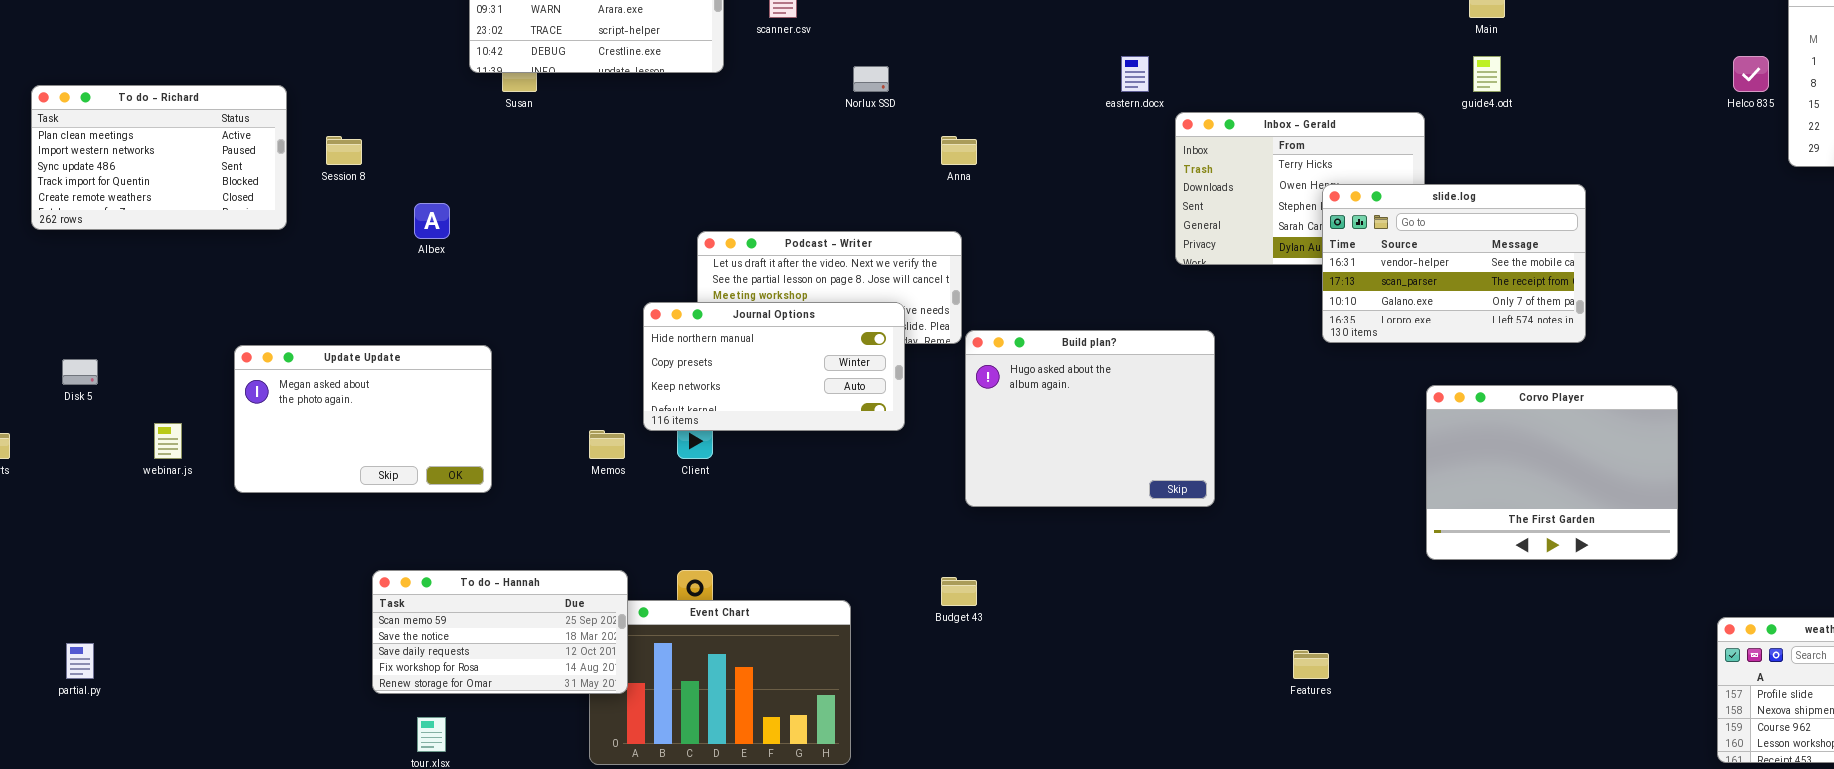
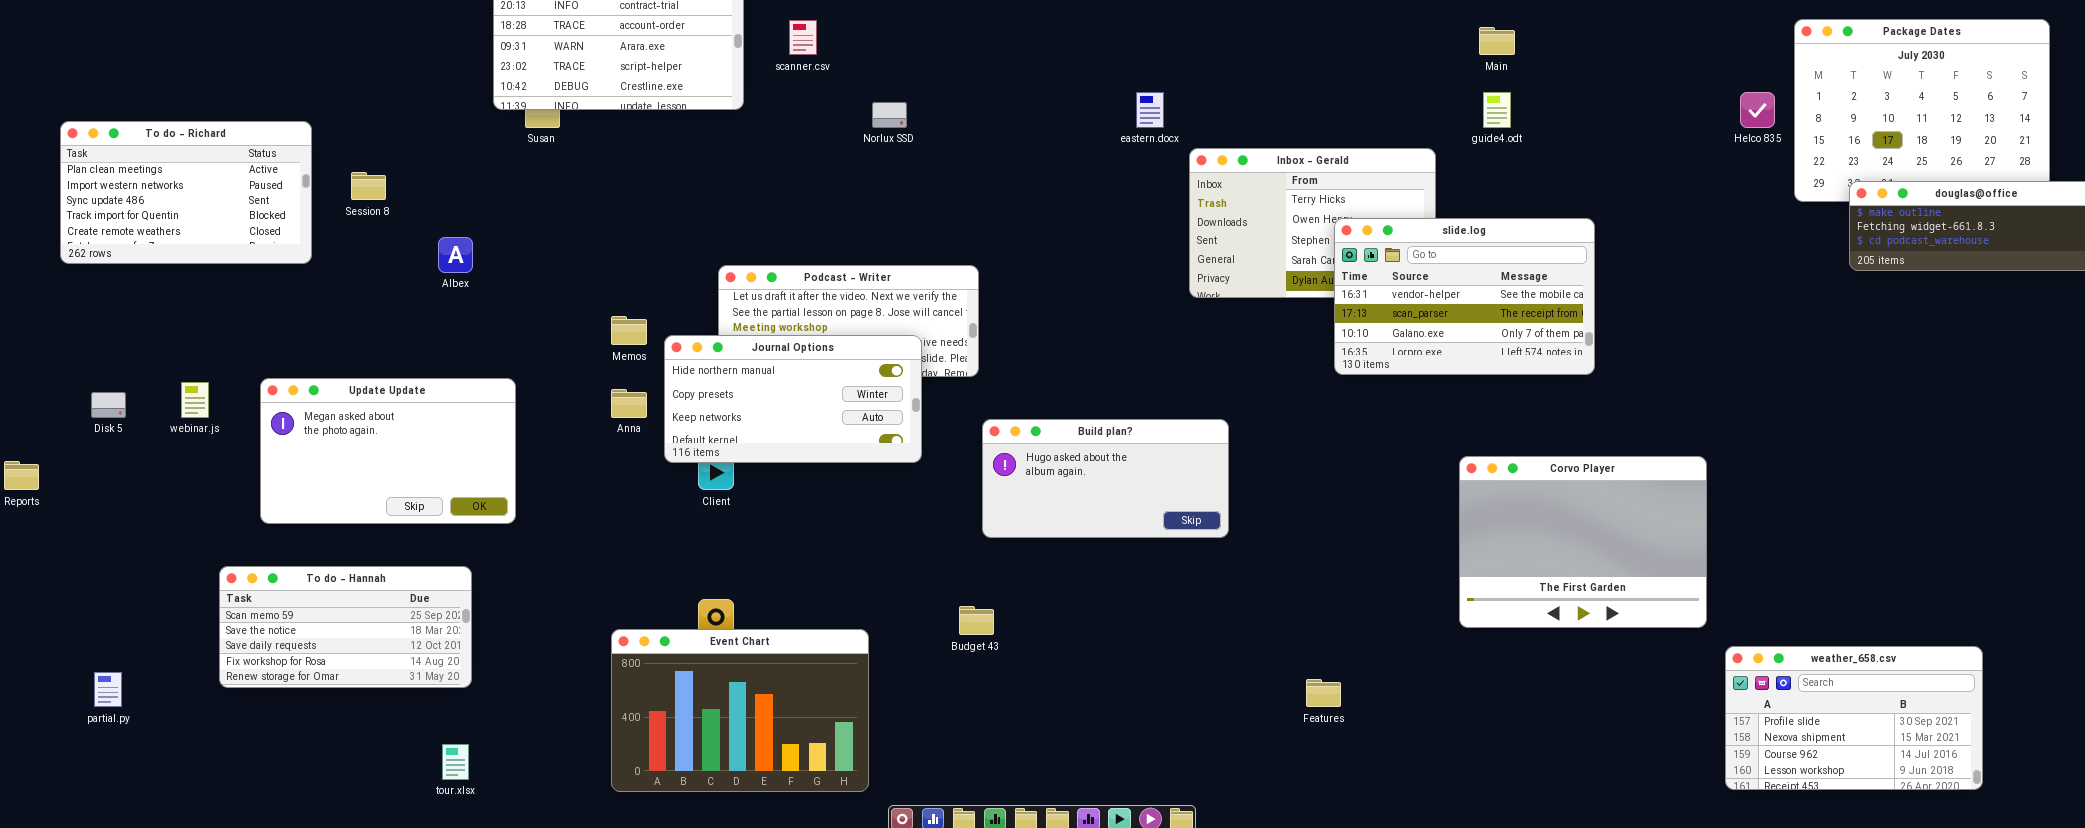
Anna: [941,136,977,165] -> [611,389,647,418], moved
Build plan?: [965,330,1215,507] -> [982,419,1229,538], resized
Corvo Player: [1426,385,1678,560] -> [1459,456,1707,628], moved
webinar.js: [154,423,182,459] -> [181,382,209,418], moved
Memos: [589,430,625,459] -> [611,316,647,345], moved
To do - Hannah: [372,570,628,694] -> [219,566,472,688], moved

